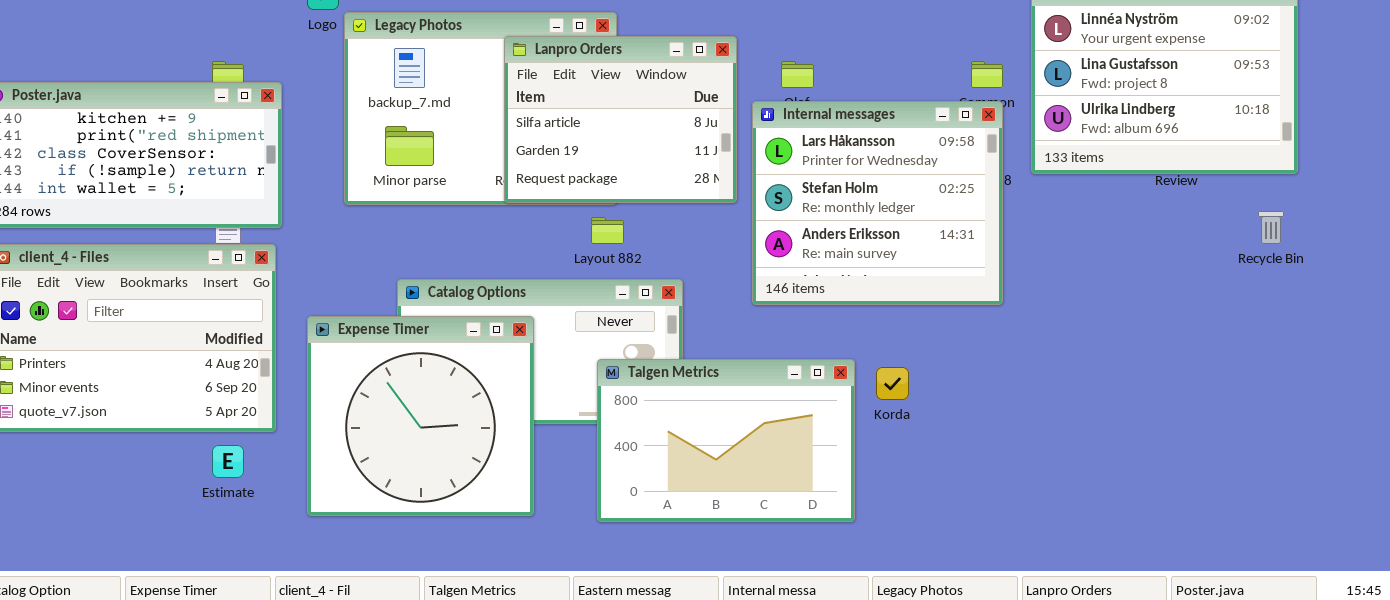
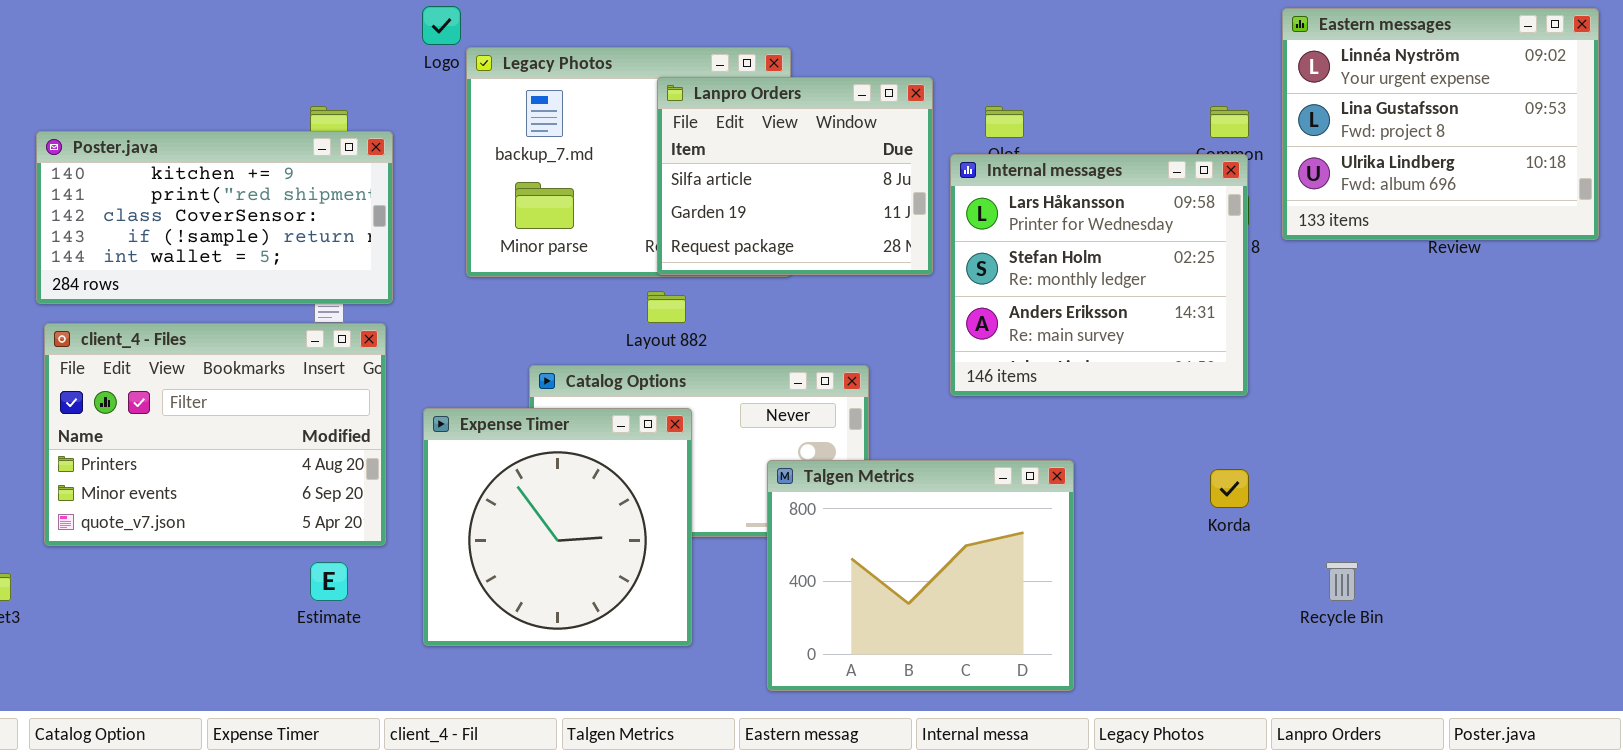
Recycle Bin: [1258,211,1284,244] -> [1326,562,1358,601], moved
Layout 882: [591,217,624,244] -> [647,291,686,323], moved
Talgen Metrics: [597,359,855,522] -> [767,460,1074,691], resized
Korda: [876,367,909,400] -> [1210,469,1249,508], moved

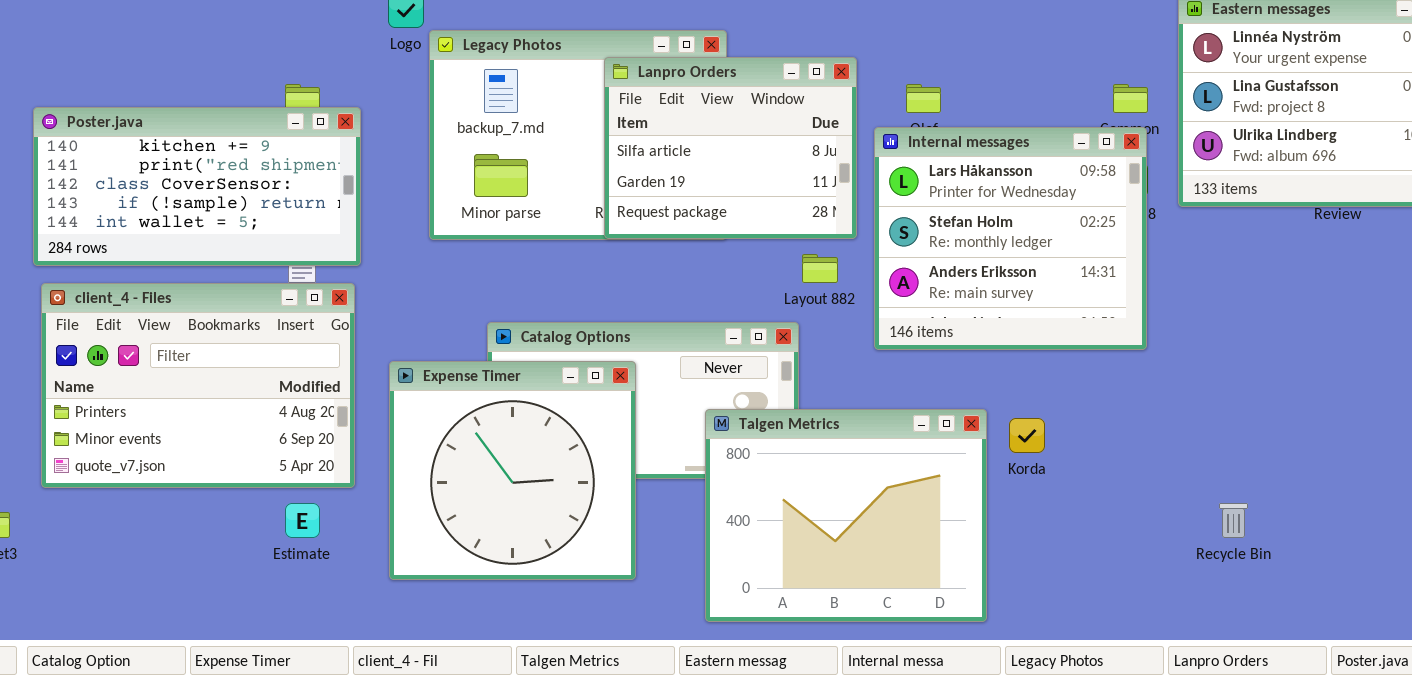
Layout 882: [647,291,686,323] -> [802,254,838,283], moved
Korda: [1210,469,1249,508] -> [1009,418,1045,453], moved

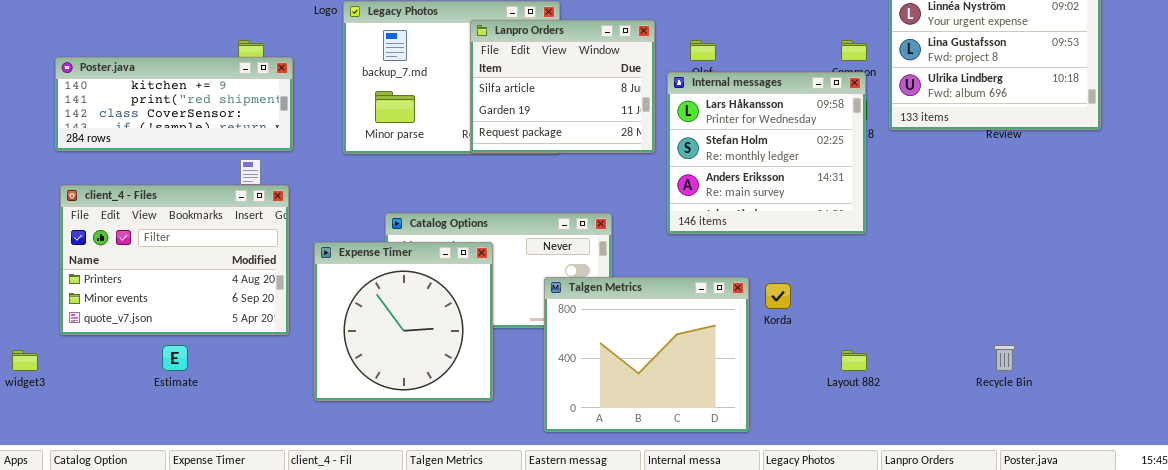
Poster.java: [33,107,361,266] -> [55,57,293,151], resized
Layout 882: [802,254,838,283] -> [841,350,867,371], moved
Estimate: [285,503,320,538] -> [162,345,188,371], moved
Recycle Bin: [1219,503,1248,538] -> [994,345,1015,371], moved

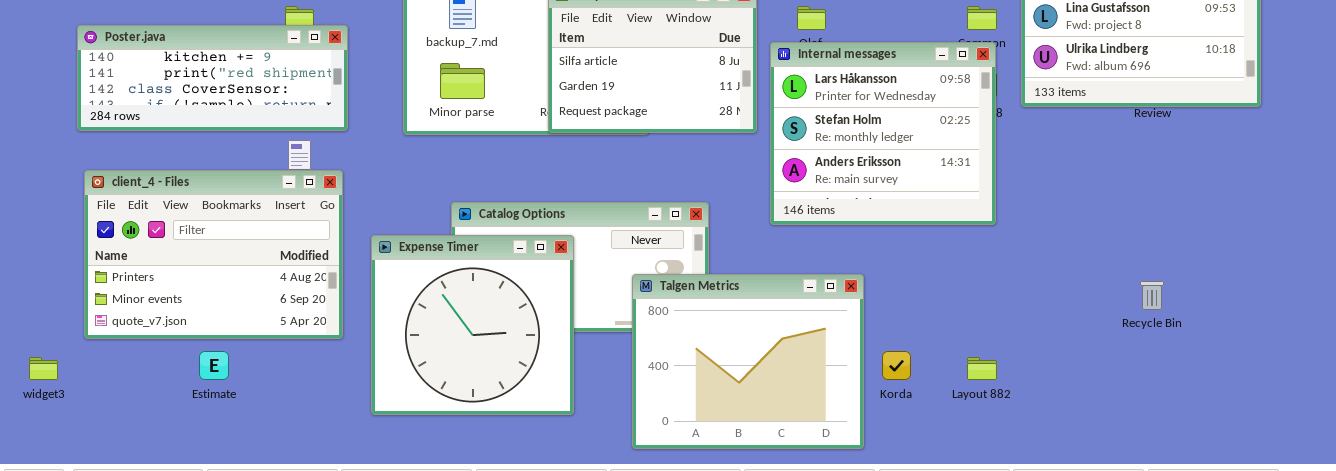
Korda: [765,283,791,309] -> [882,351,911,380], moved
Recycle Bin: [994,345,1015,371] -> [1140,281,1164,310], moved

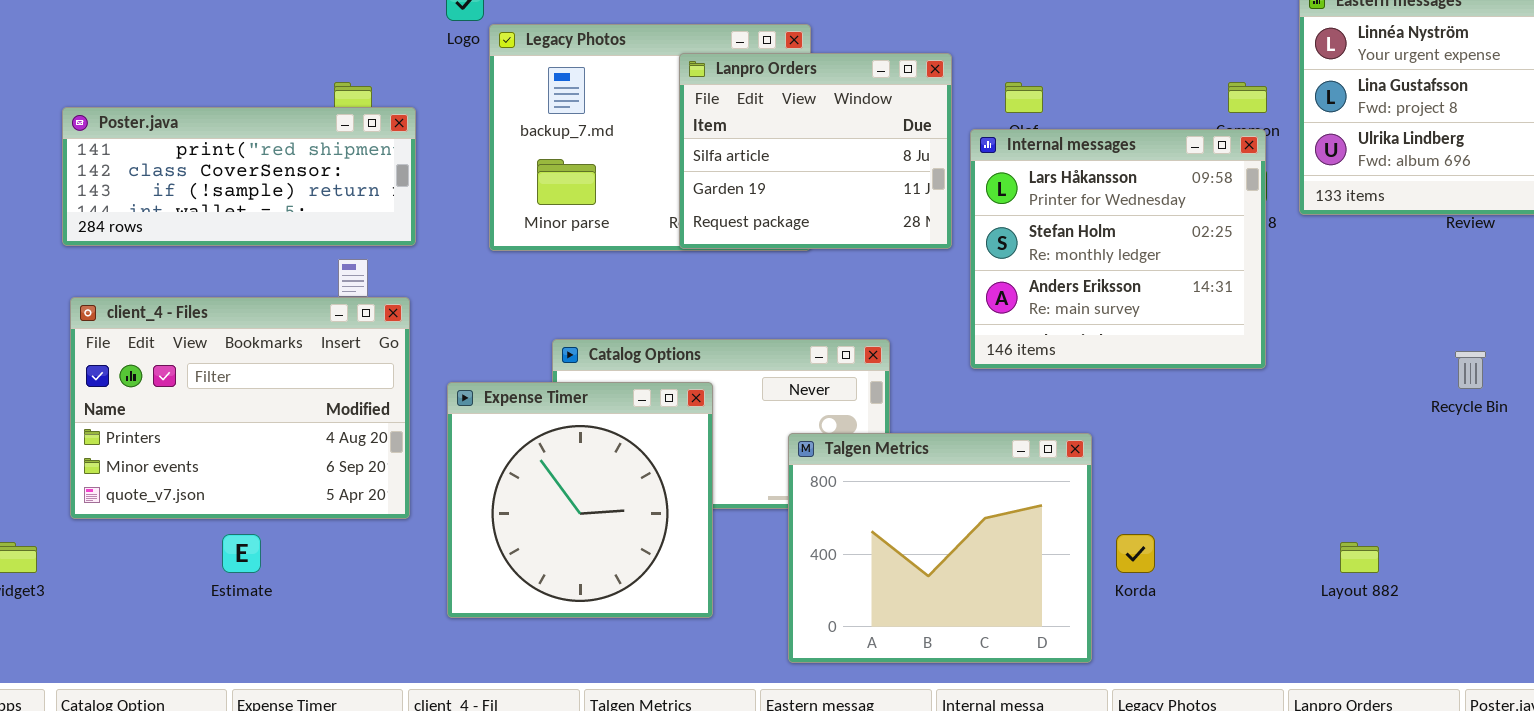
Poster.java: [77,25,348,131] -> [62,107,416,246], scrolled down 1 row
Recycle Bin: [1140,281,1164,310] -> [1455,351,1486,389], moved
Layout 882: [967,357,997,380] -> [1340,542,1379,573], moved

